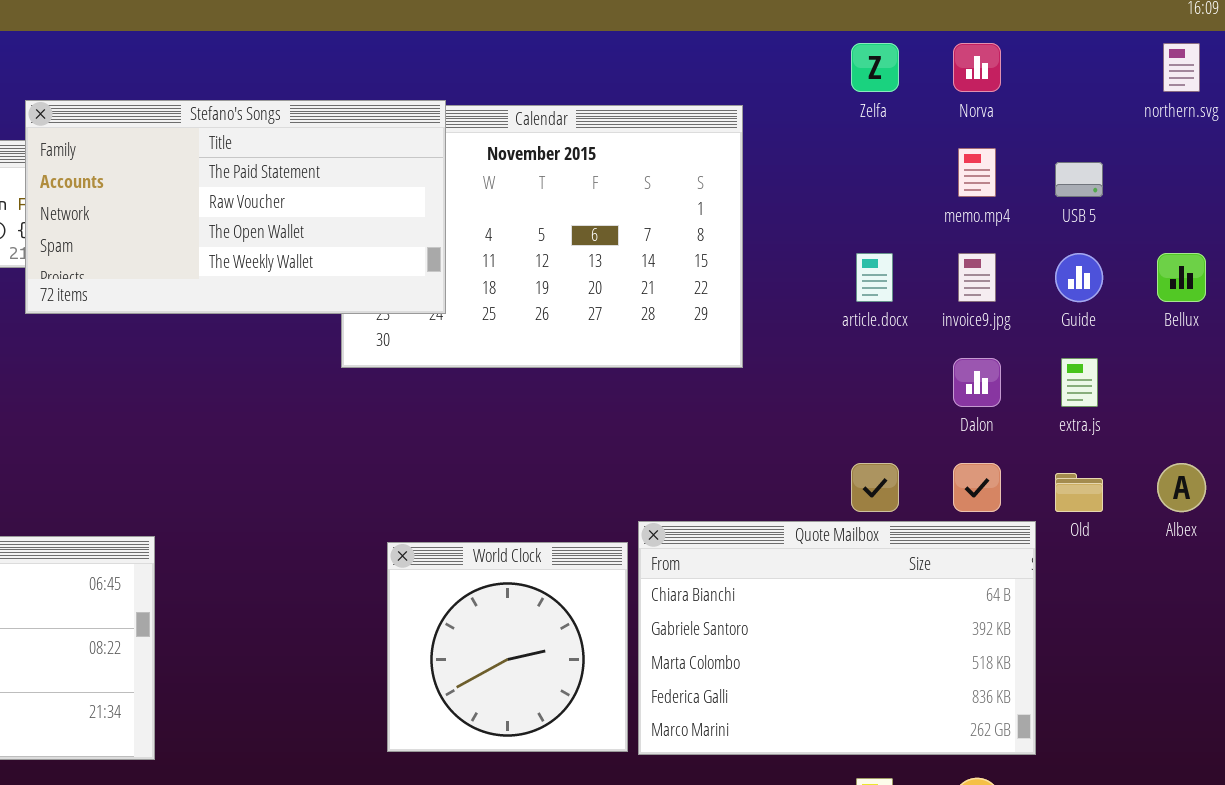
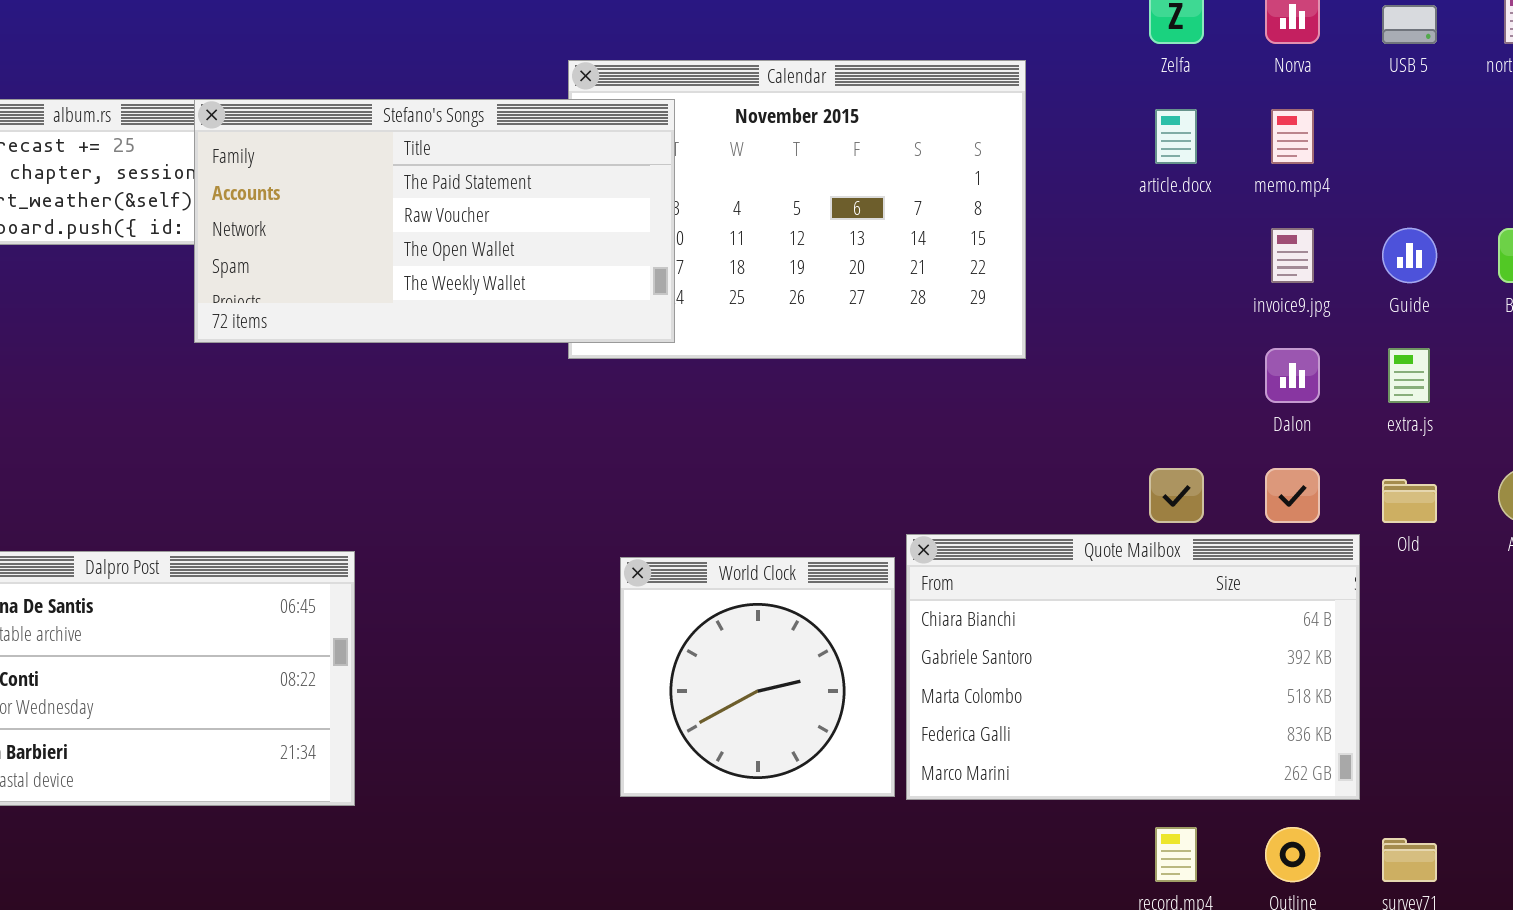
Stefano's Songs: [25,100,446,314] -> [194,99,675,343], moved
USB 5: [1055,162,1103,197] -> [1382,5,1437,44], moved
article.docx: [856,253,893,302] -> [1155,109,1197,164], moved

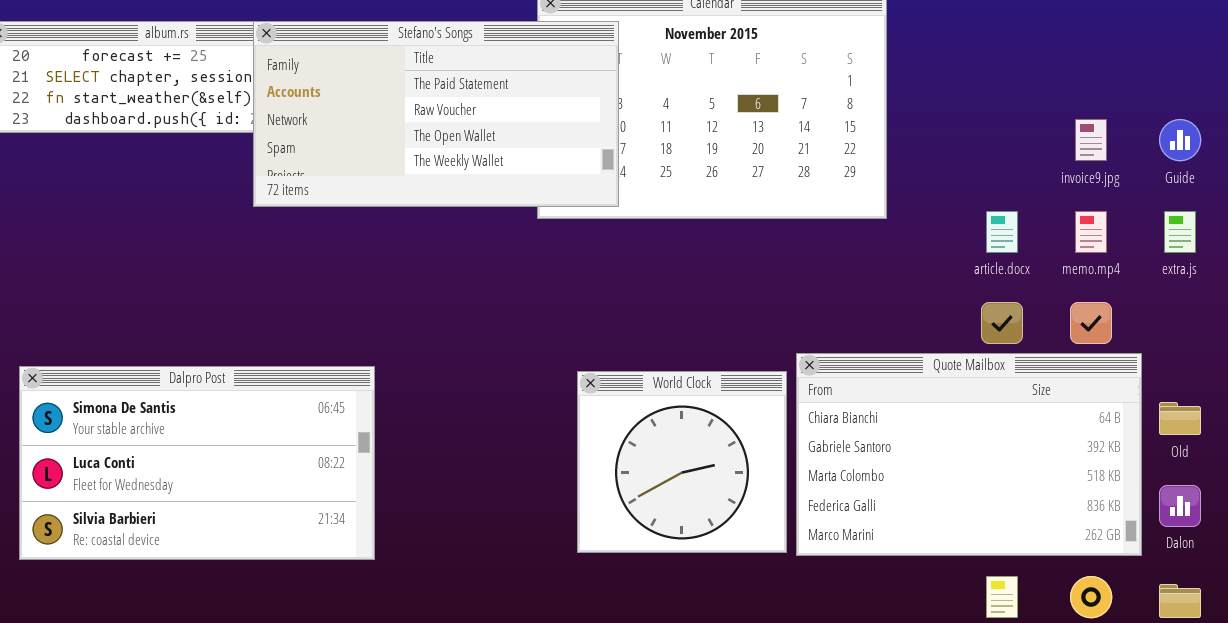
article.docx: [1155,109,1197,164] -> [986,211,1018,253], moved
memo.mp4: [1271,109,1314,164] -> [1075,211,1107,253], moved
Dalon: [1265,348,1320,403] -> [1159,485,1201,527], moved
Old: [1382,479,1437,523] -> [1159,402,1201,435], moved

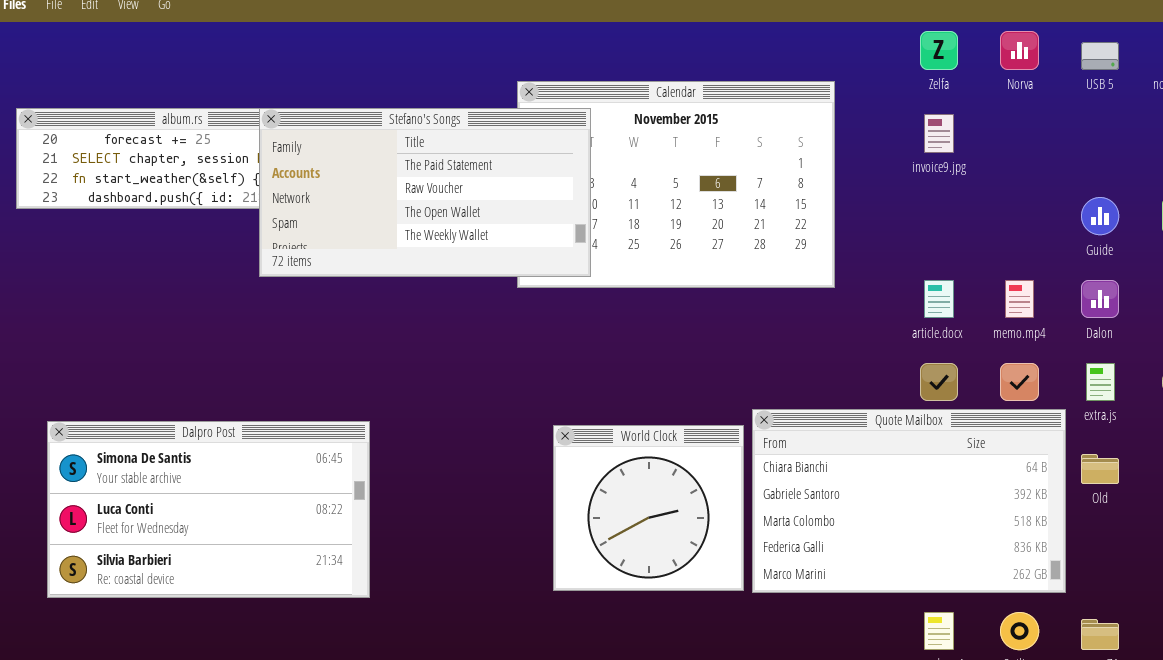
invoice9.jpg: [1075,119,1107,161] -> [924,114,954,153], moved
extra.js: [1164,211,1196,253] -> [1086,363,1115,401], moved
Dalon: [1159,485,1201,527] -> [1081,280,1119,318], moved

